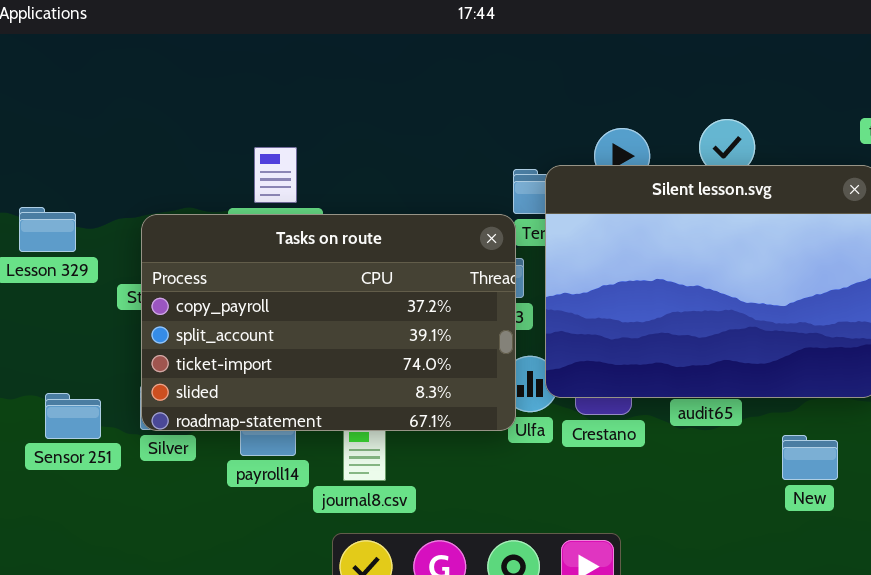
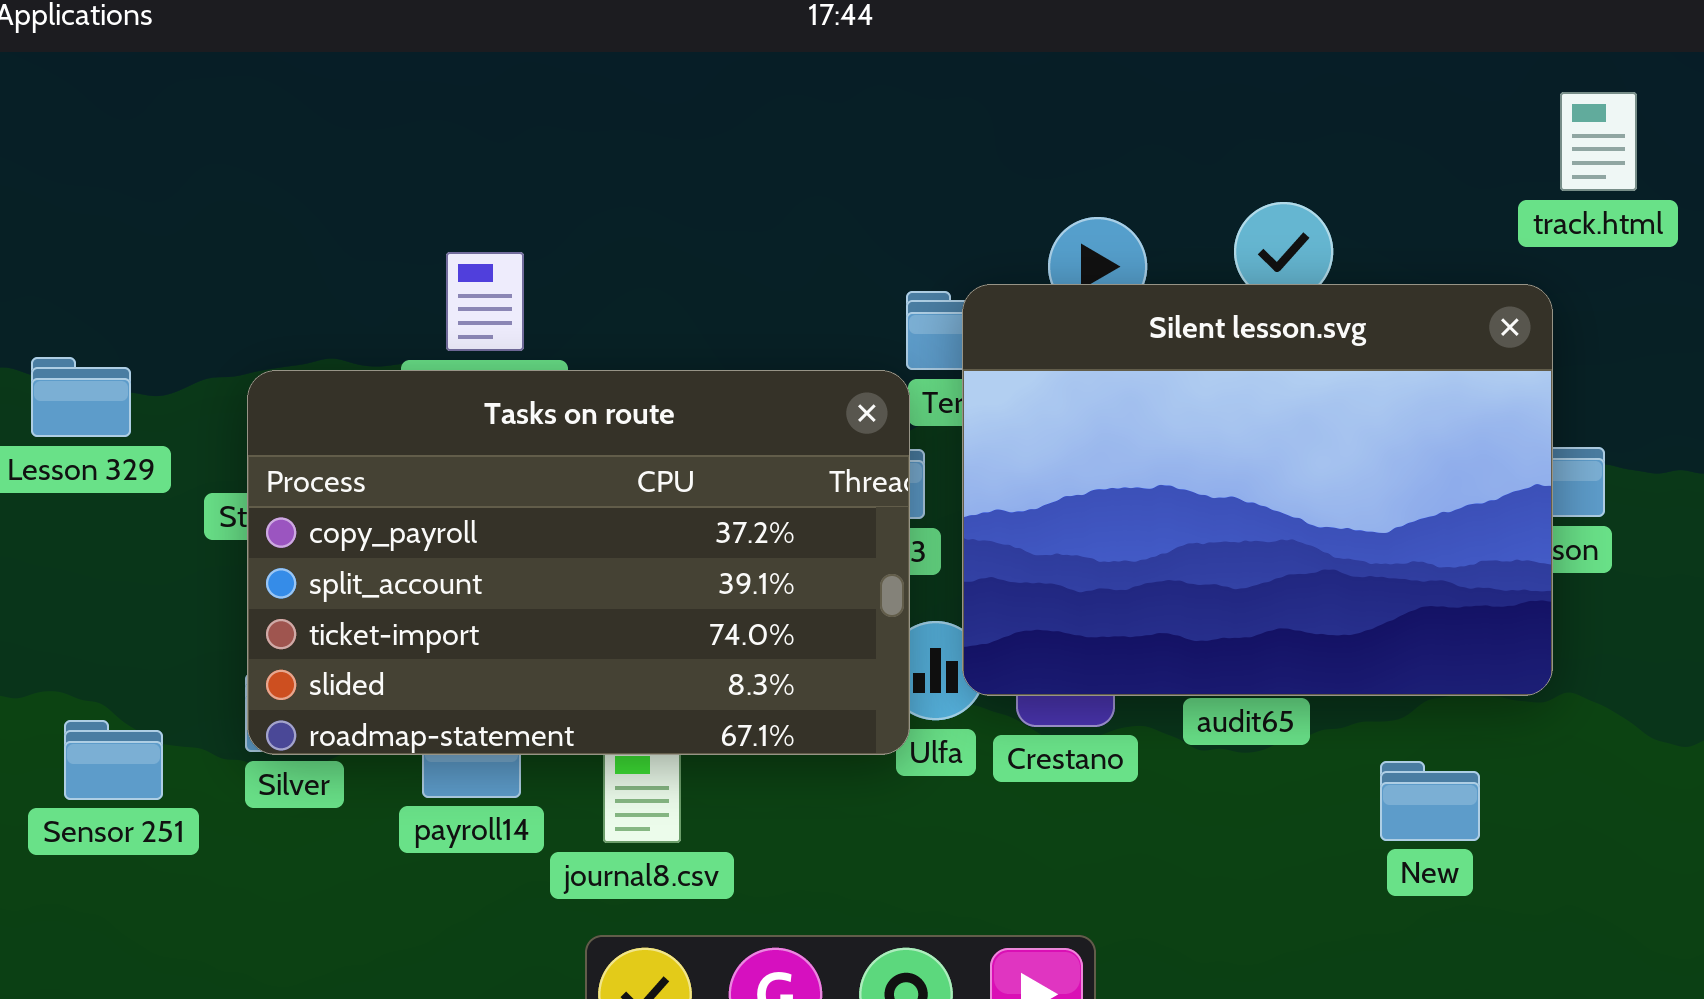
Sensor 251: [45,393,101,439] -> [64,720,163,800], moved

